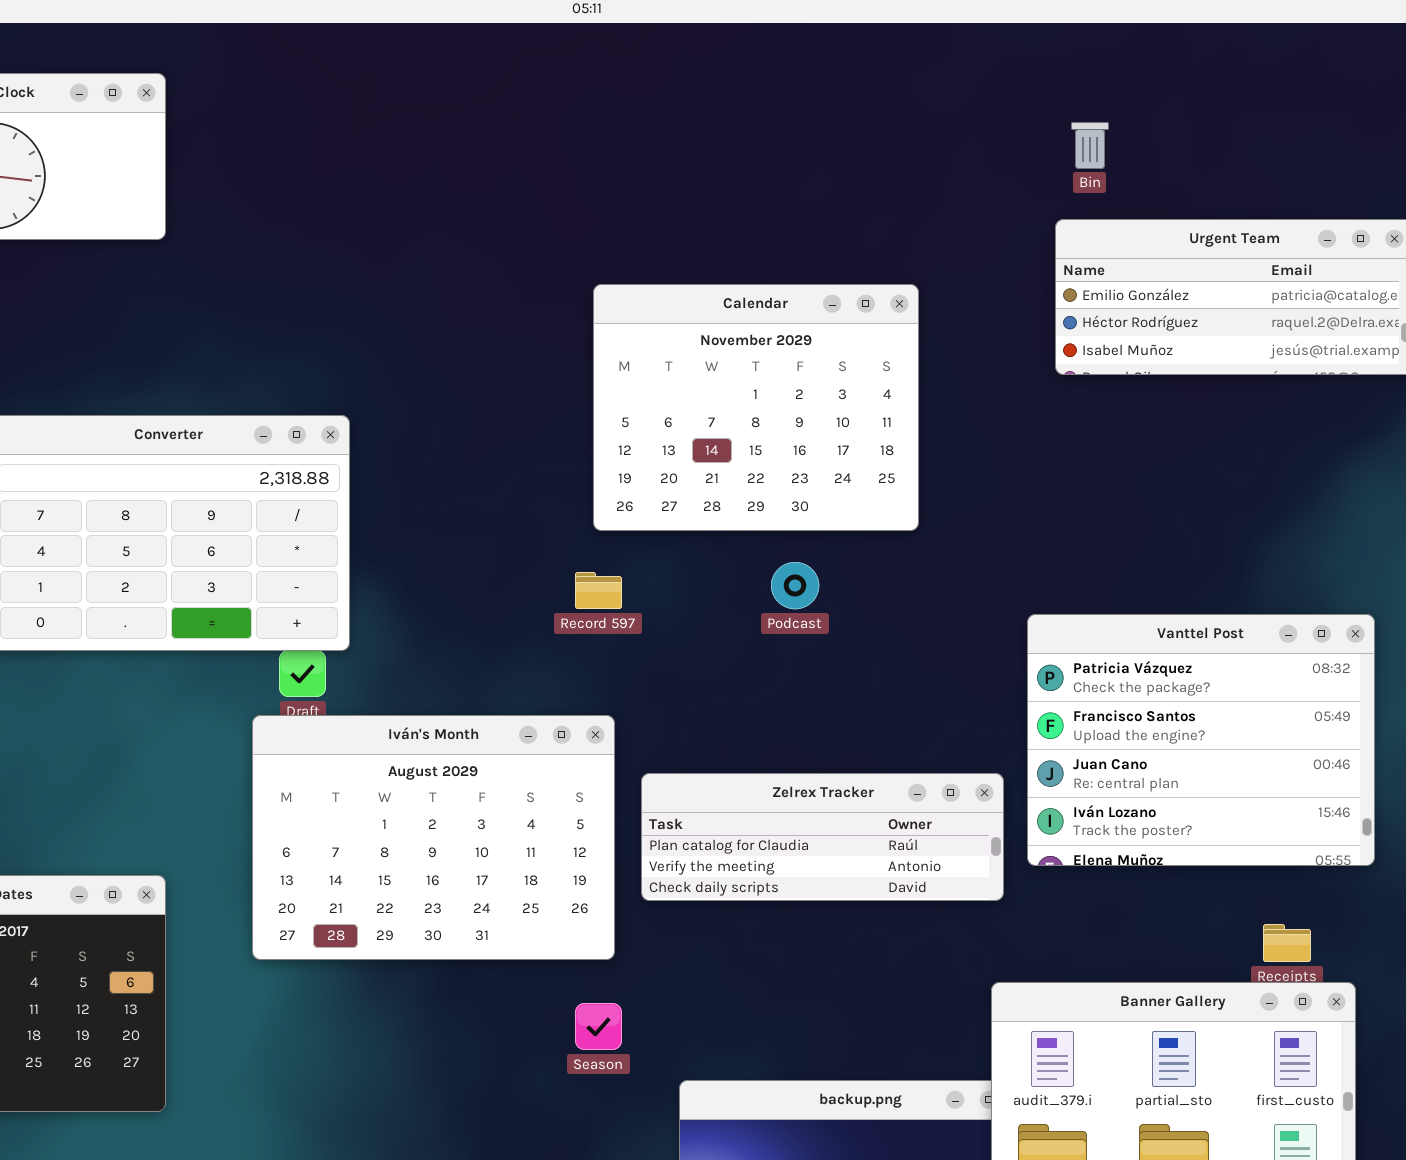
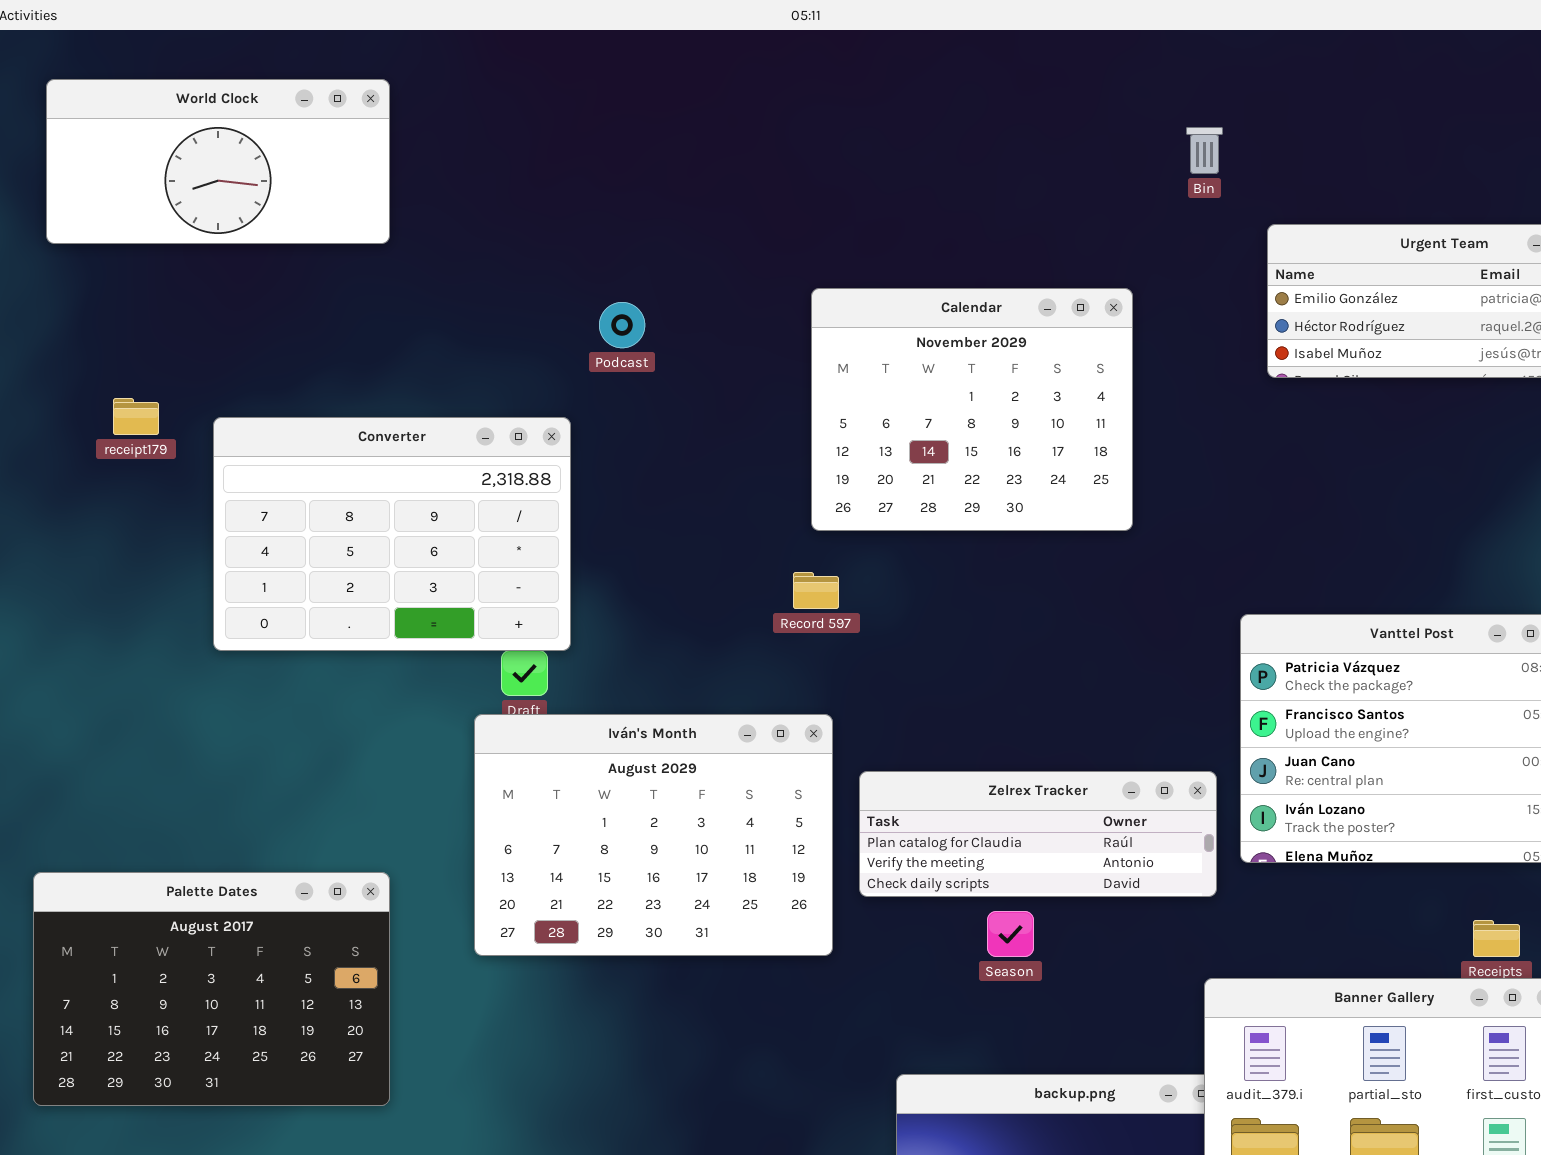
Bin: [1071,122,1109,169] -> [1186,127,1223,174], moved
Podcast: [771,562,819,609] -> [599,302,645,348], moved
Season: [575,1003,622,1050] -> [987,911,1034,957], moved

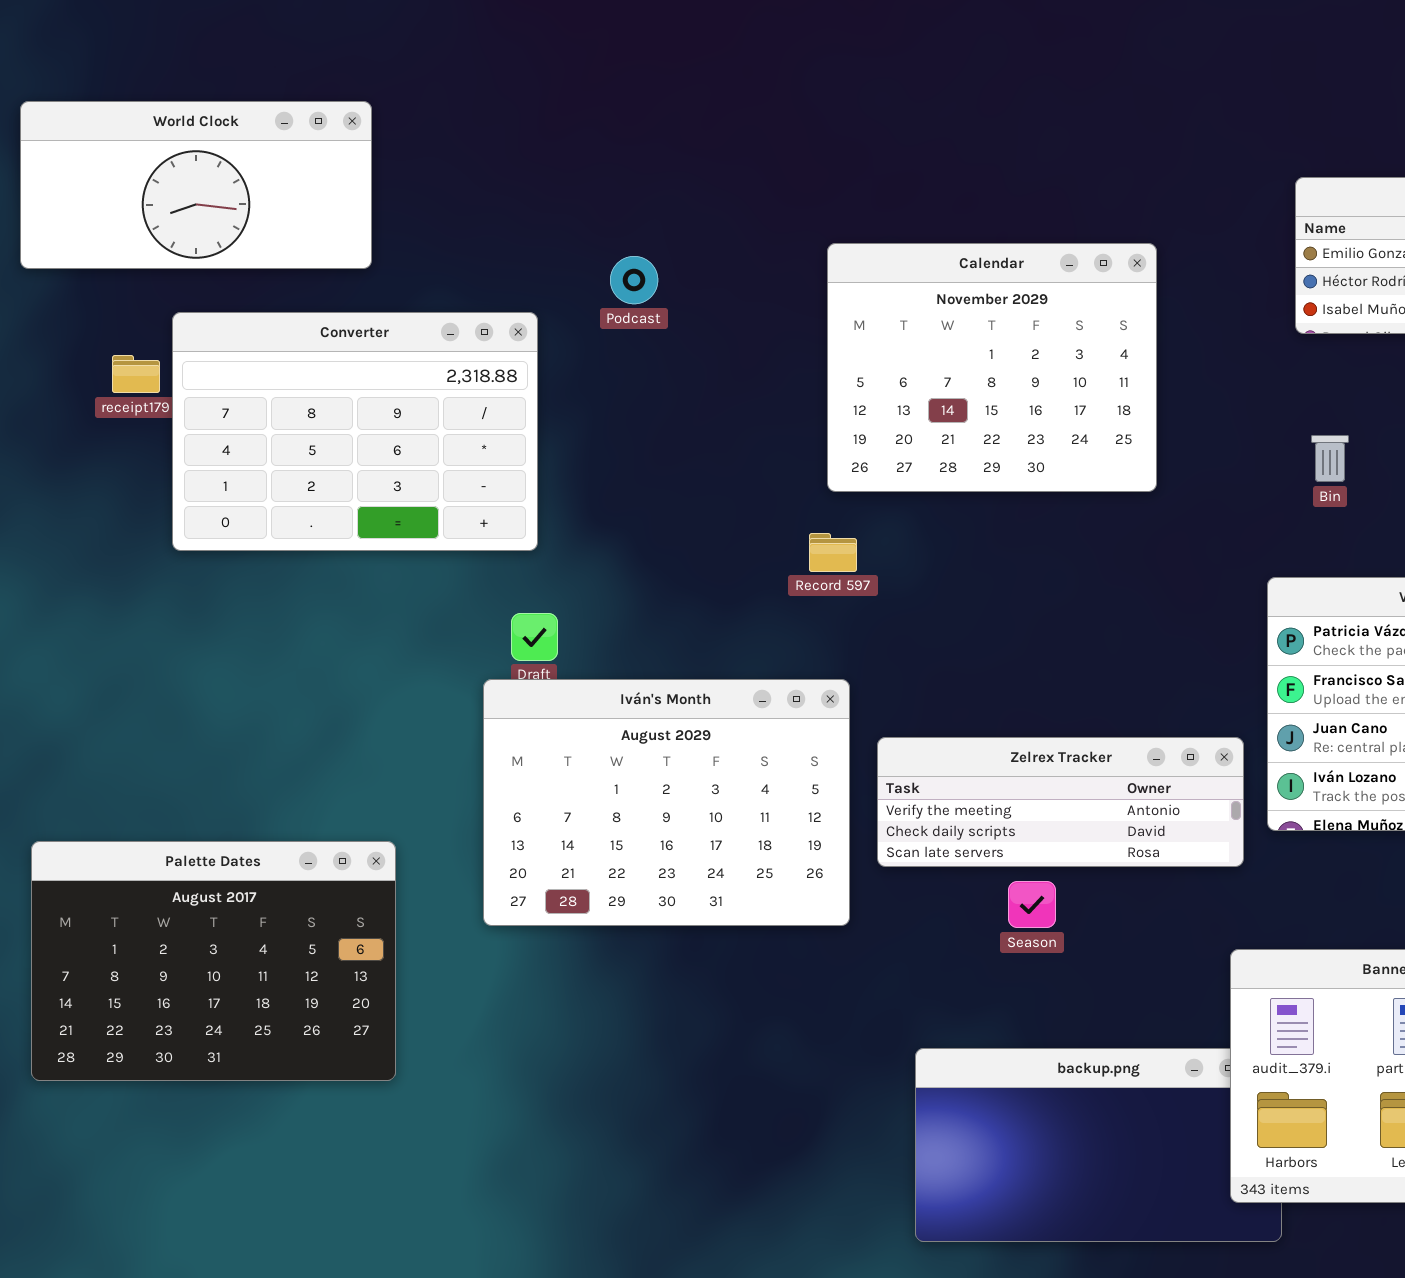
World Clock: [46,79,390,244] -> [20,101,372,269], moved
Bin: [1186,127,1223,174] -> [1311,435,1349,482], moved
Converter: [213,417,571,651] -> [172,312,538,551], moved
Zelrex Tracker: [859,771,1217,897] -> [877,737,1244,867], scrolled down 1 row

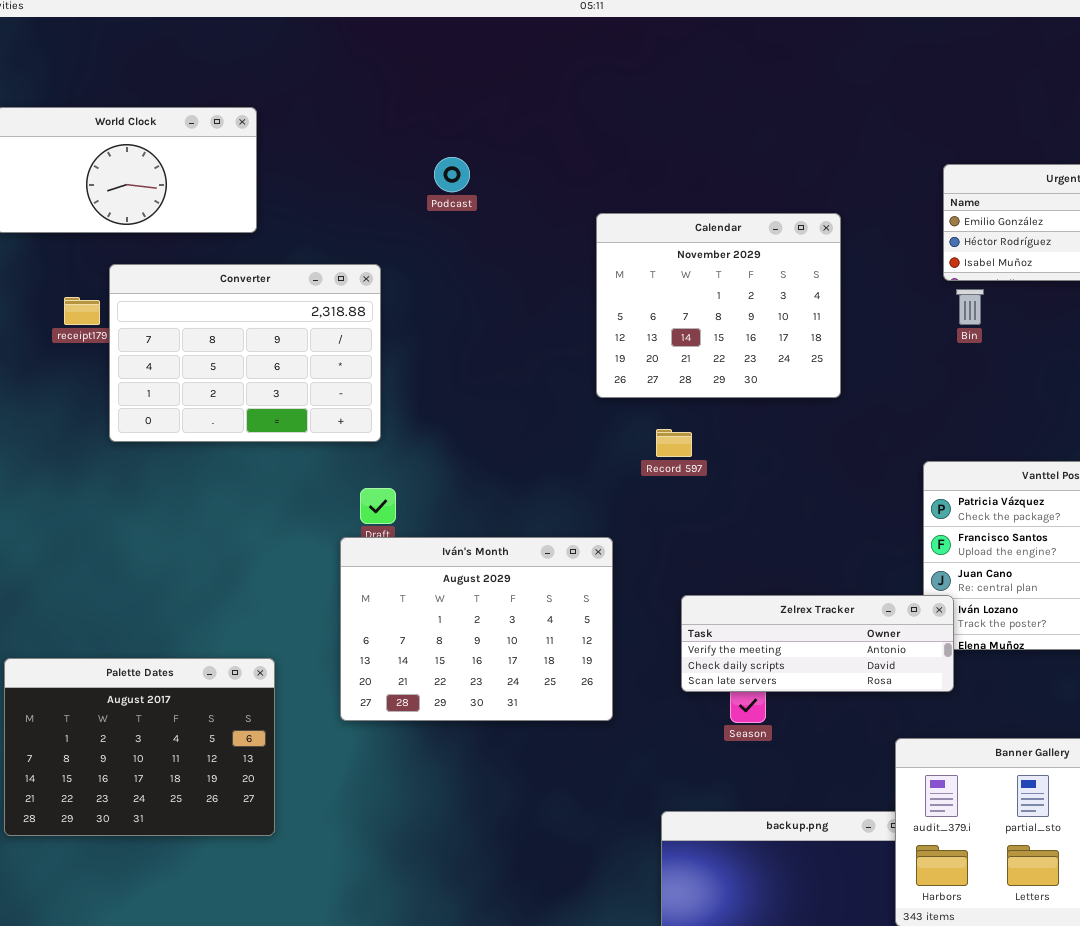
Podcast: [610,256,658,304] -> [434,157,470,192], moved
Bin: [1311,435,1349,482] -> [956,289,984,325], moved
Record 597: [809,533,857,572] -> [656,429,692,457], moved
Zelrex Tracker: [877,737,1244,867] -> [681,595,954,692], moved

